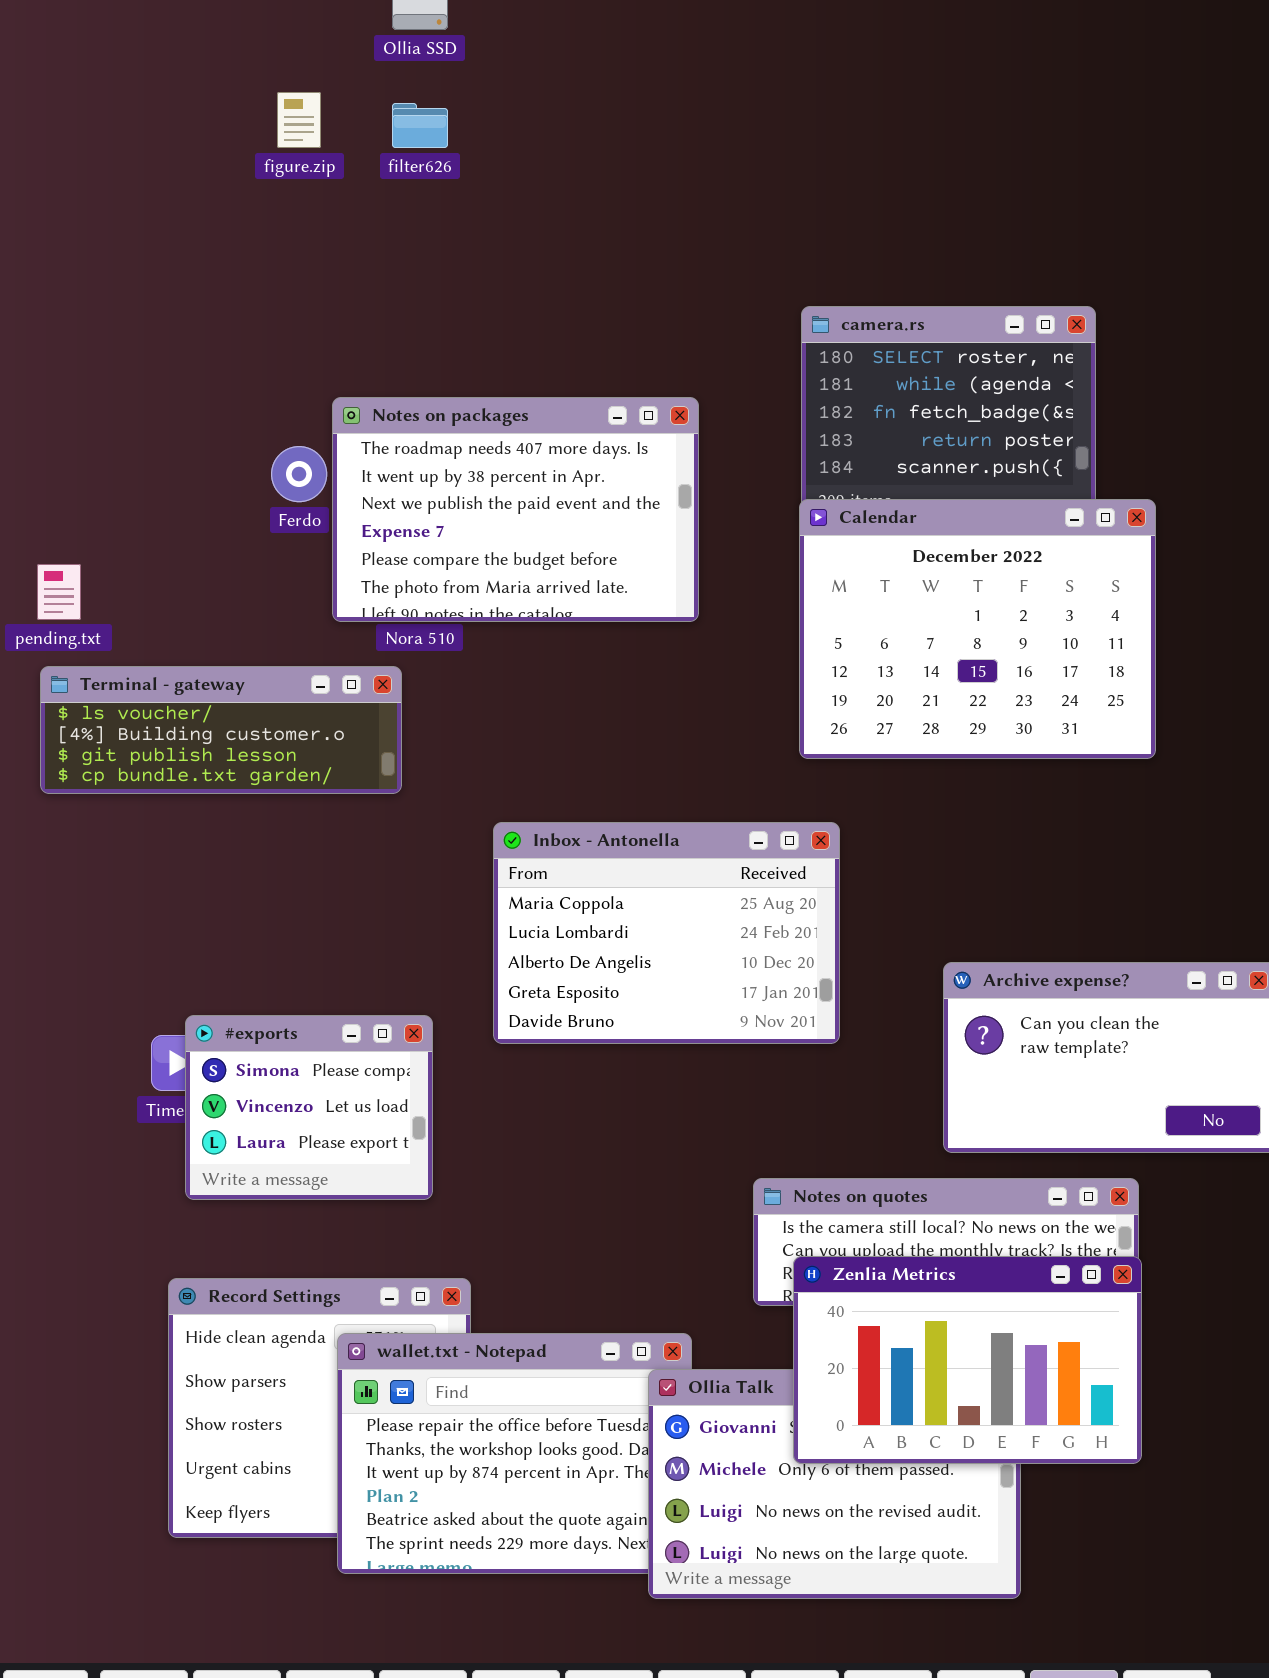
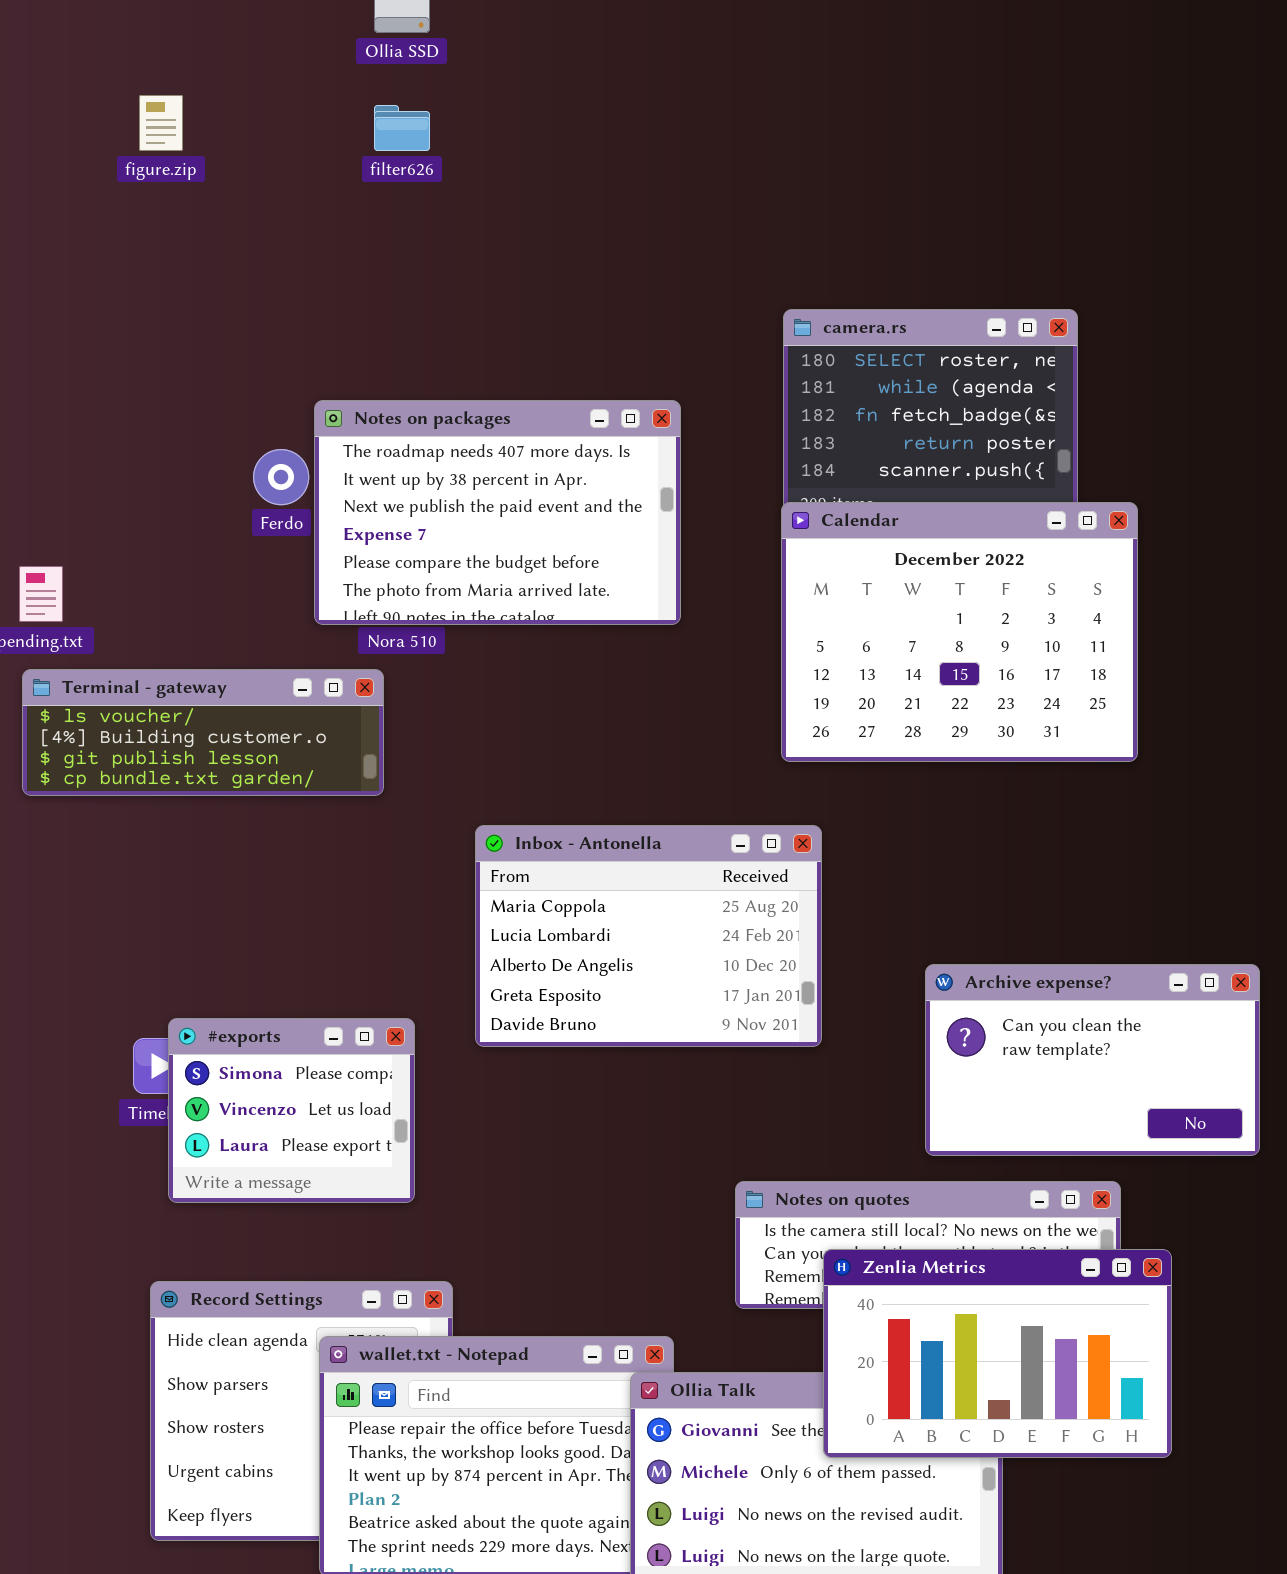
figure.zip: [277,92,321,148] -> [139,95,183,151], moved
Zenlia Metrics: [793,1256,1142,1464] -> [823,1249,1172,1458], moved

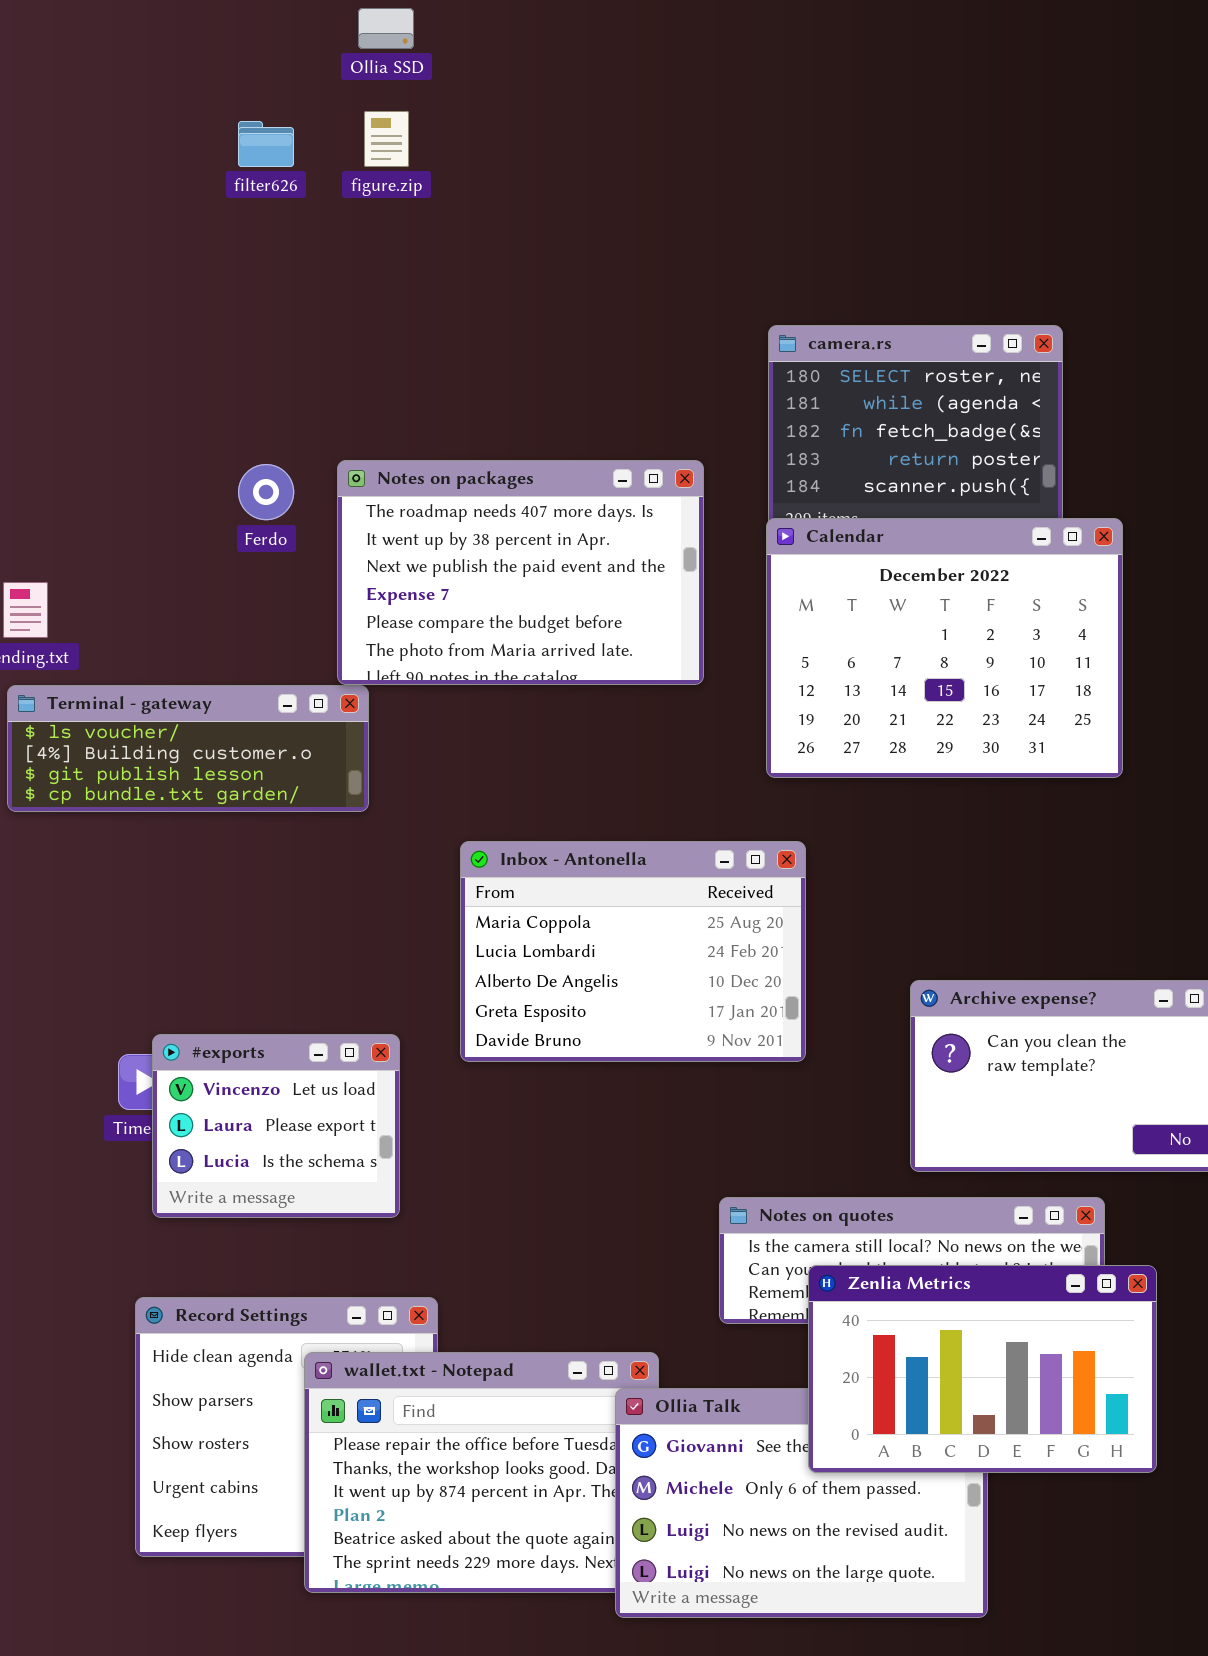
figure.zip: [139,95,183,151] -> [364,111,409,167], moved
filter626: [374,105,430,151] -> [238,121,294,167], moved
Notes on packages: [314,400,681,625] -> [337,460,704,685], moved
#exports: [168,1018,415,1203] -> [152,1034,400,1218], scrolled down 1 row

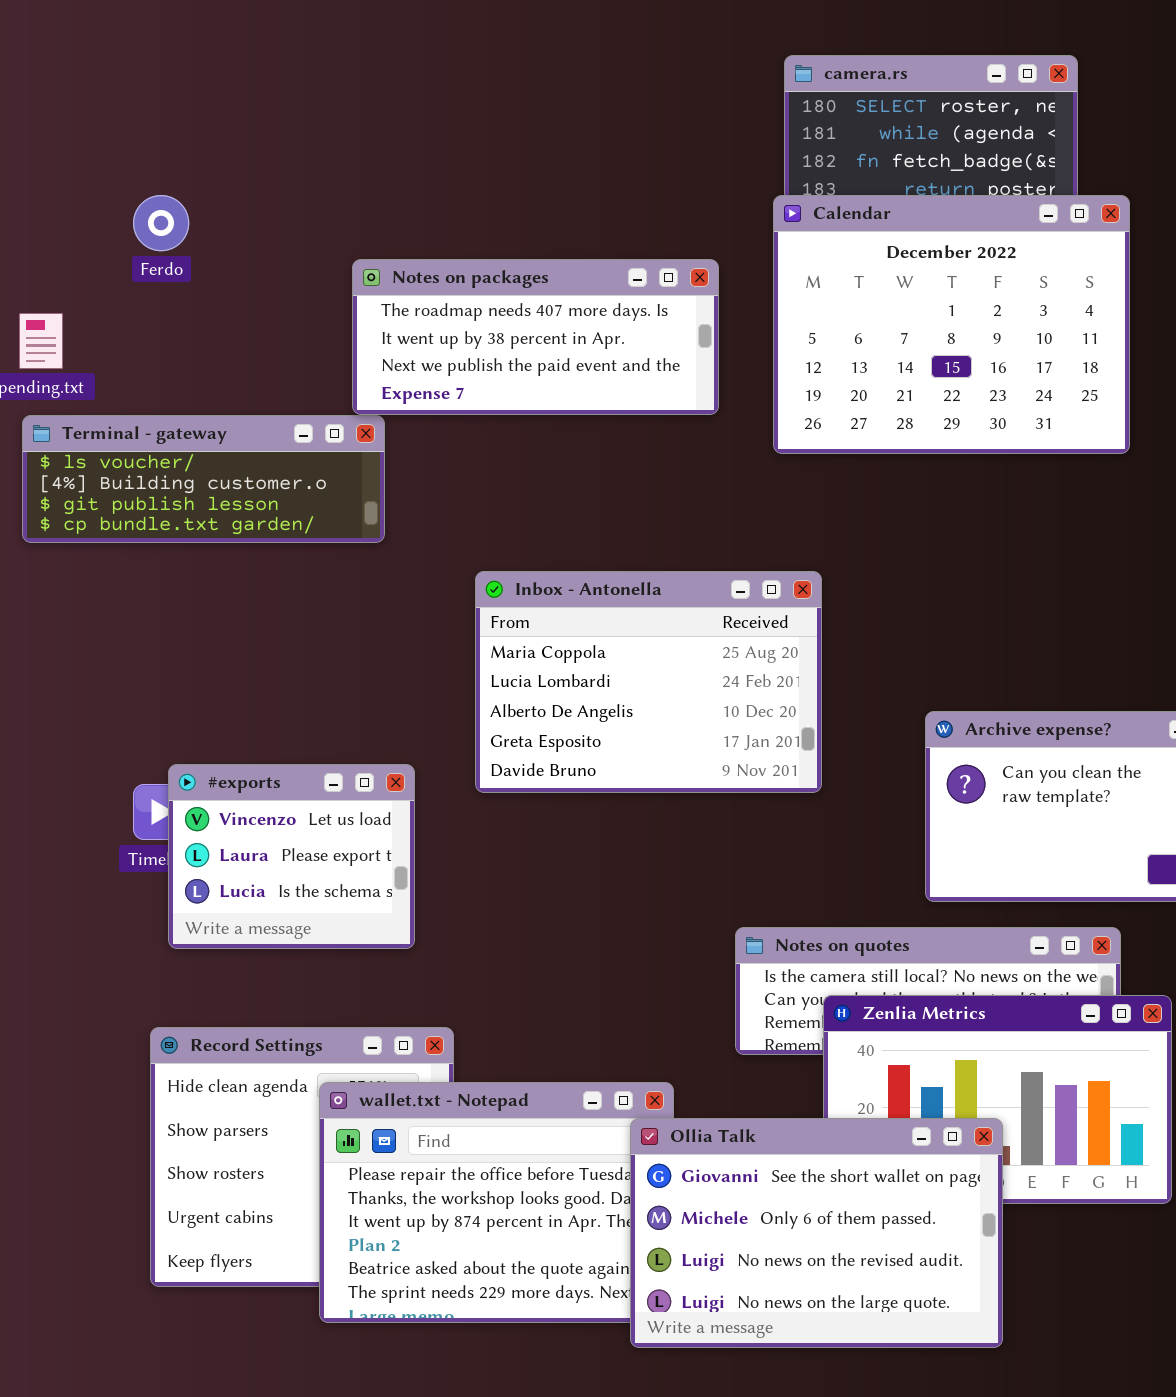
Notes on packages: [337,460,704,685] -> [352,259,719,415], resized
Ferdo: [238,464,294,520] -> [133,195,189,251], moved
Calendar: [766,518,1123,778] -> [773,195,1130,454], moved
Ollia Talk: [615,1388,988,1618] -> [630,1118,1003,1348], raised

